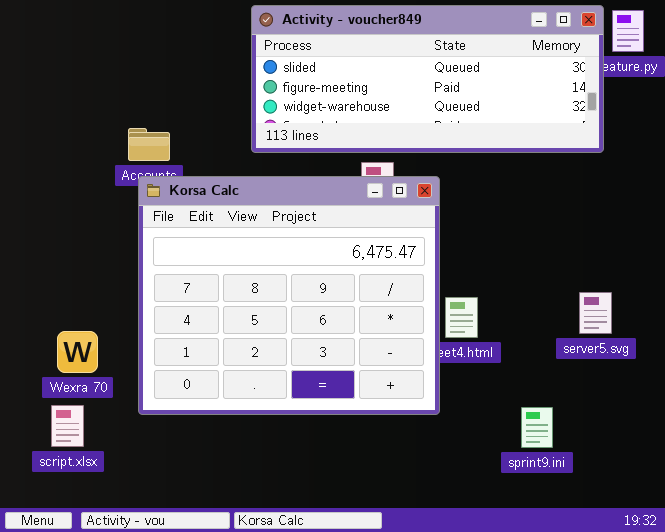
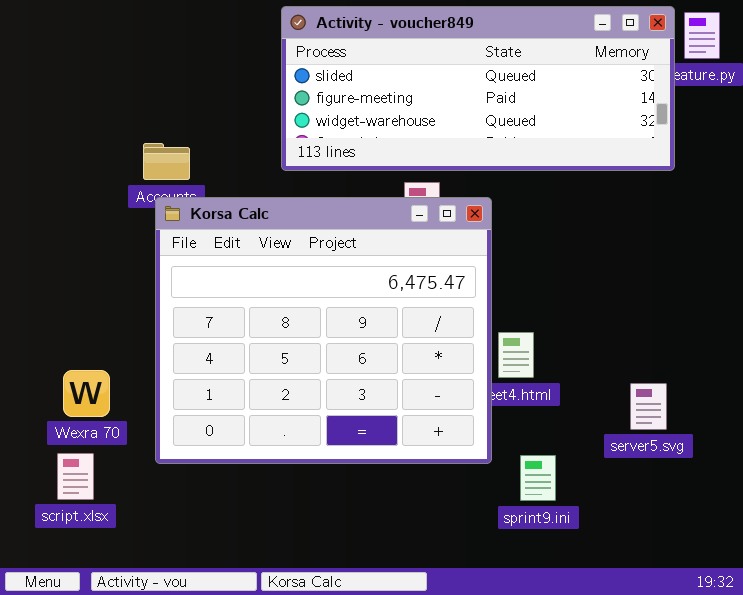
server5.svg: [579,292,612,334] -> [630,383,667,430], moved
sprint9.ini: [521,407,553,448] -> [520,455,556,501], moved

